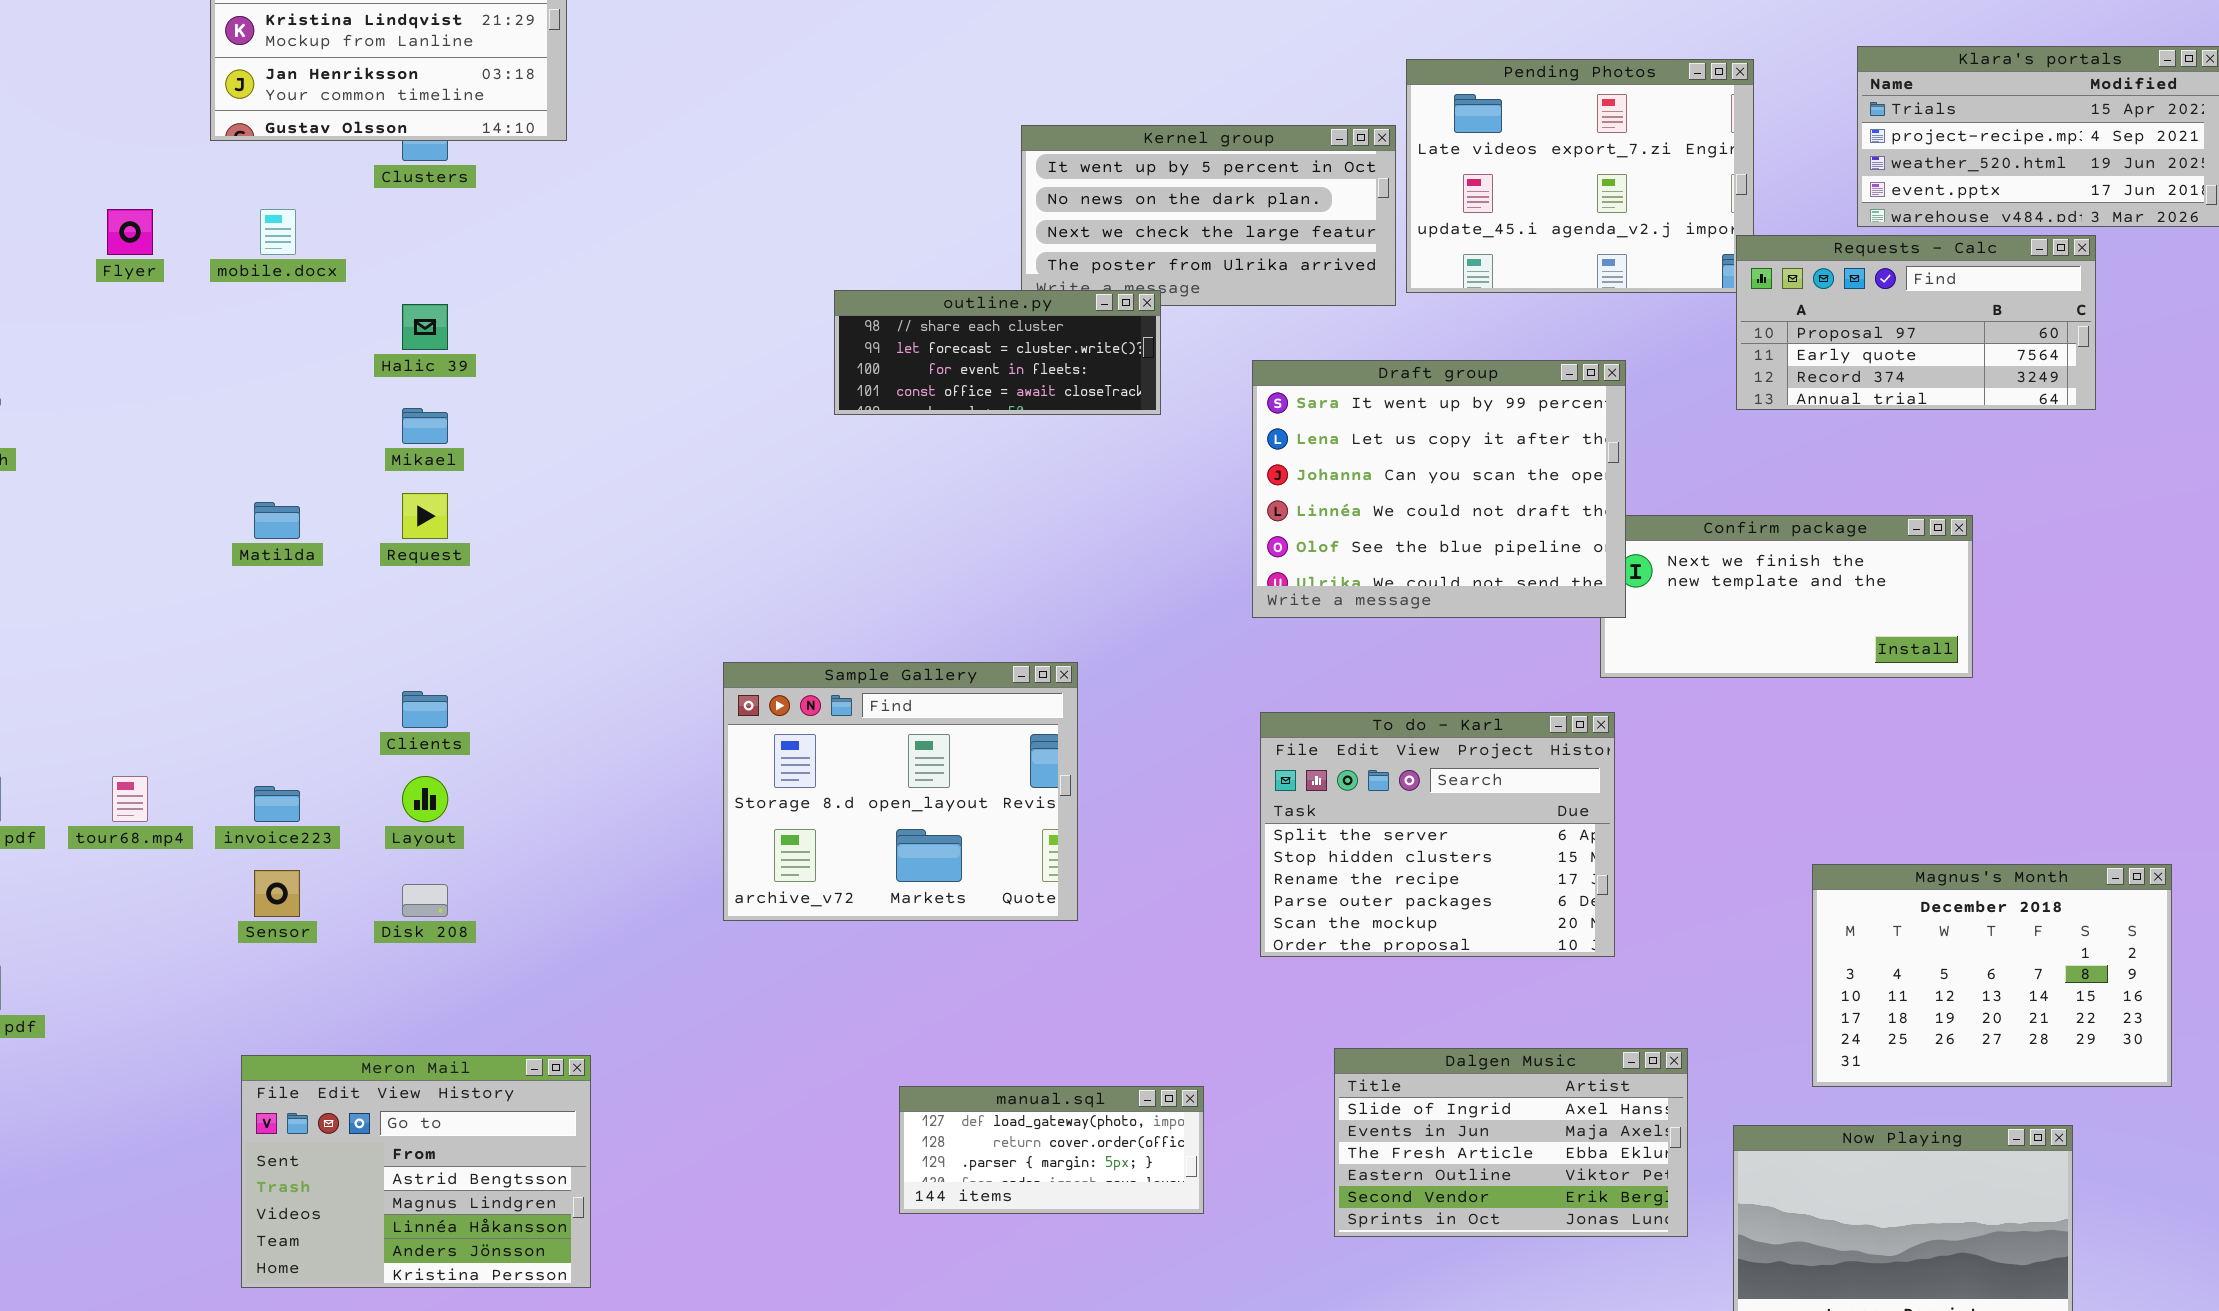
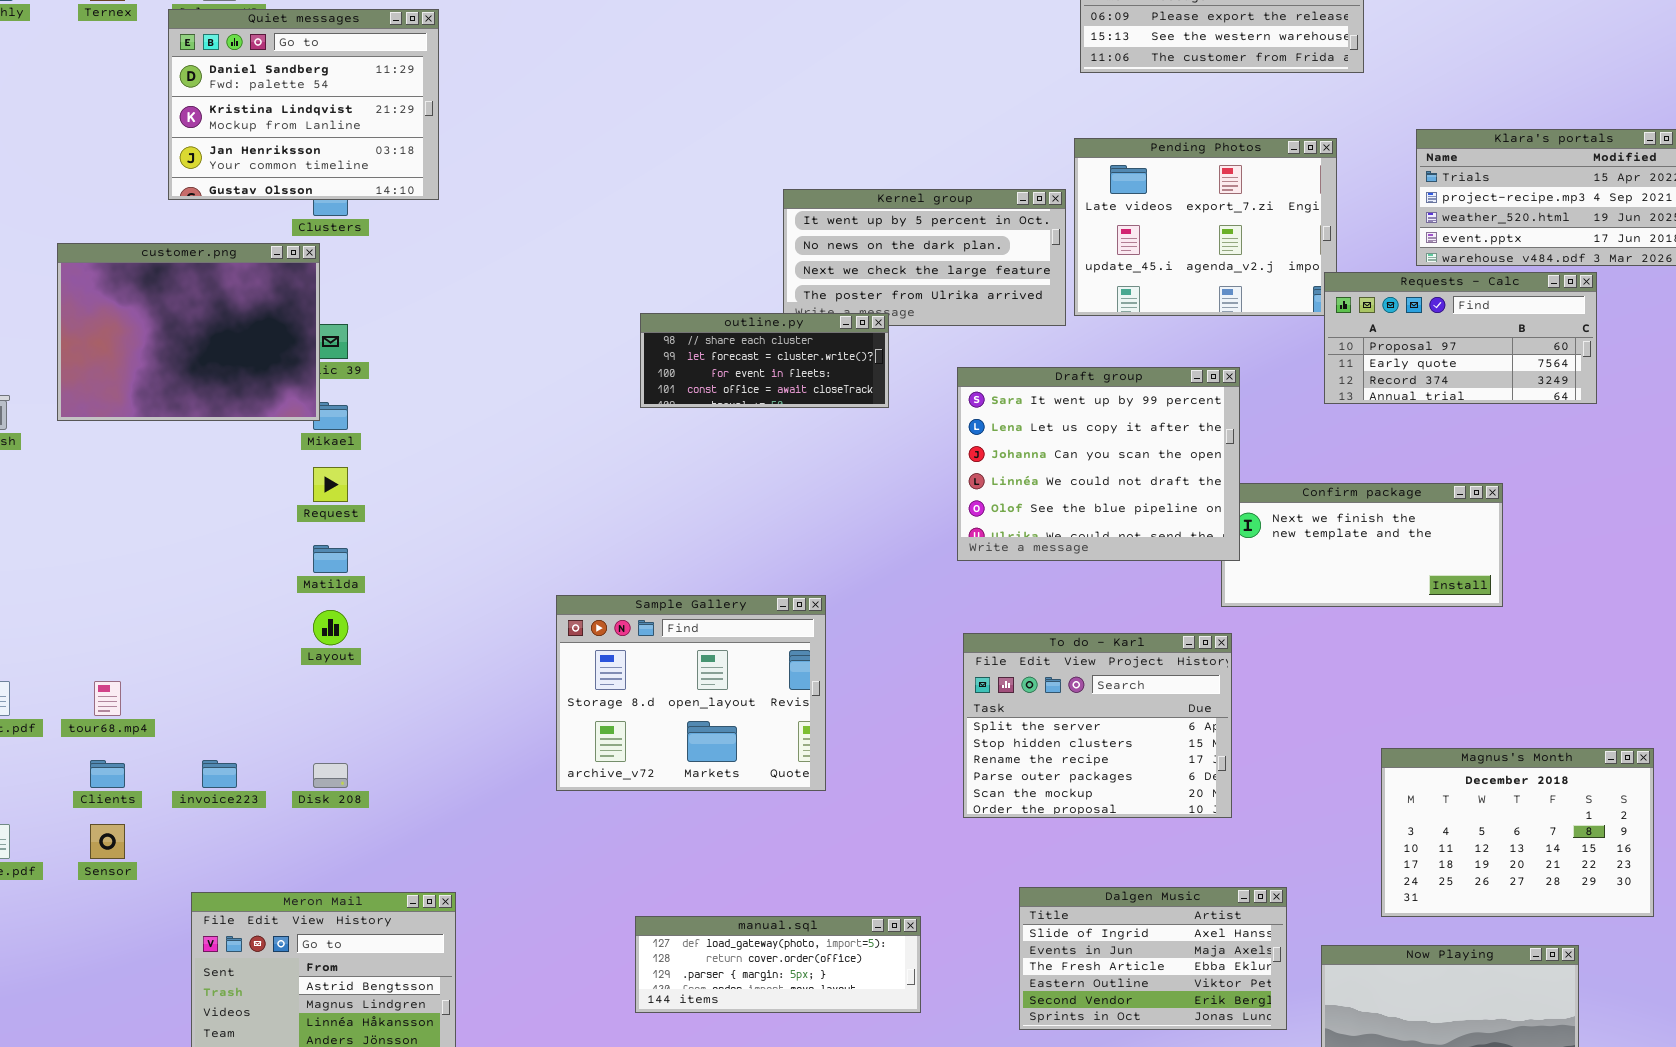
customer.png: none -> [57,243,320,421], opened
Matilda: [254,502,300,539] -> [313,545,348,573], moved
Clients: [402,691,448,728] -> [90,760,125,788], moved
Layout: [402,776,448,822] -> [313,610,348,645], moved
invoice223: [254,786,300,822] -> [202,760,237,788], moved
Sensor: [254,870,300,917] -> [90,824,125,859], moved
manual.sql: [899,1086,1204,1214] -> [635,916,921,1013], resized

